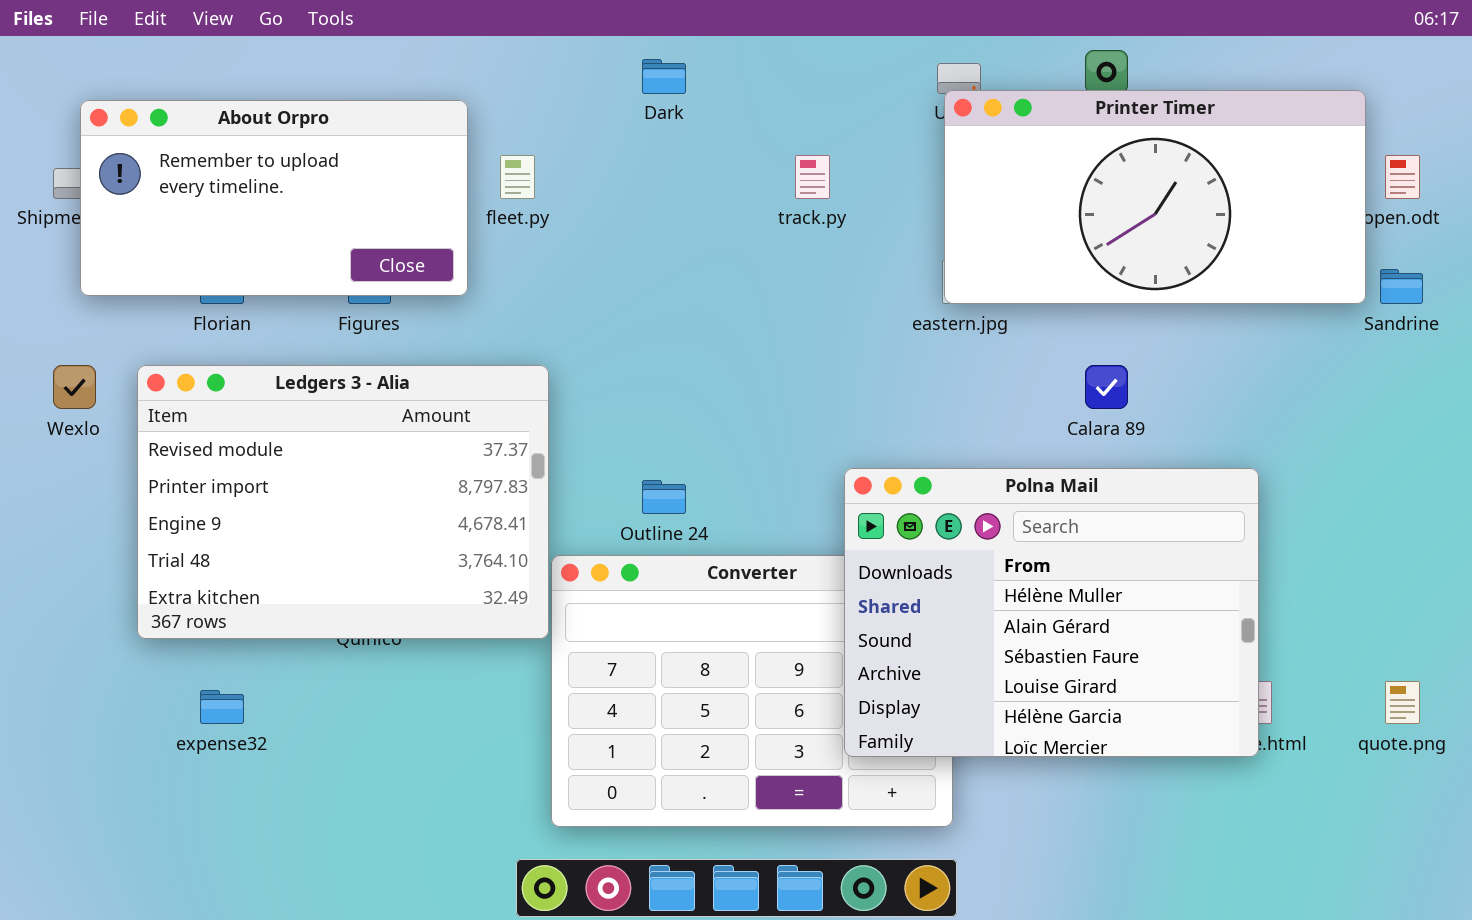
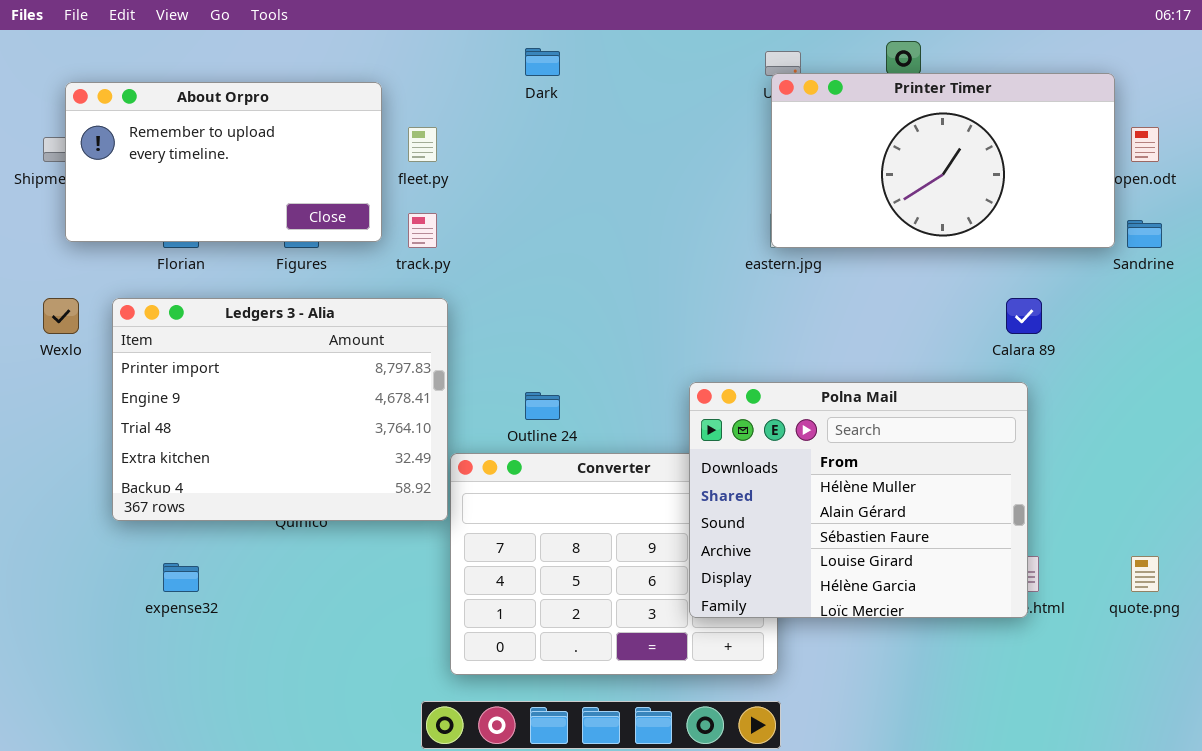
track.py: [795,155,830,199] -> [408,213,437,248], moved
Ledgers 3 - Alia: [137,365,549,639] -> [112,298,448,521], scrolled down 1 row
Calara 89: [1085,365,1128,409] -> [1006,298,1042,334], moved

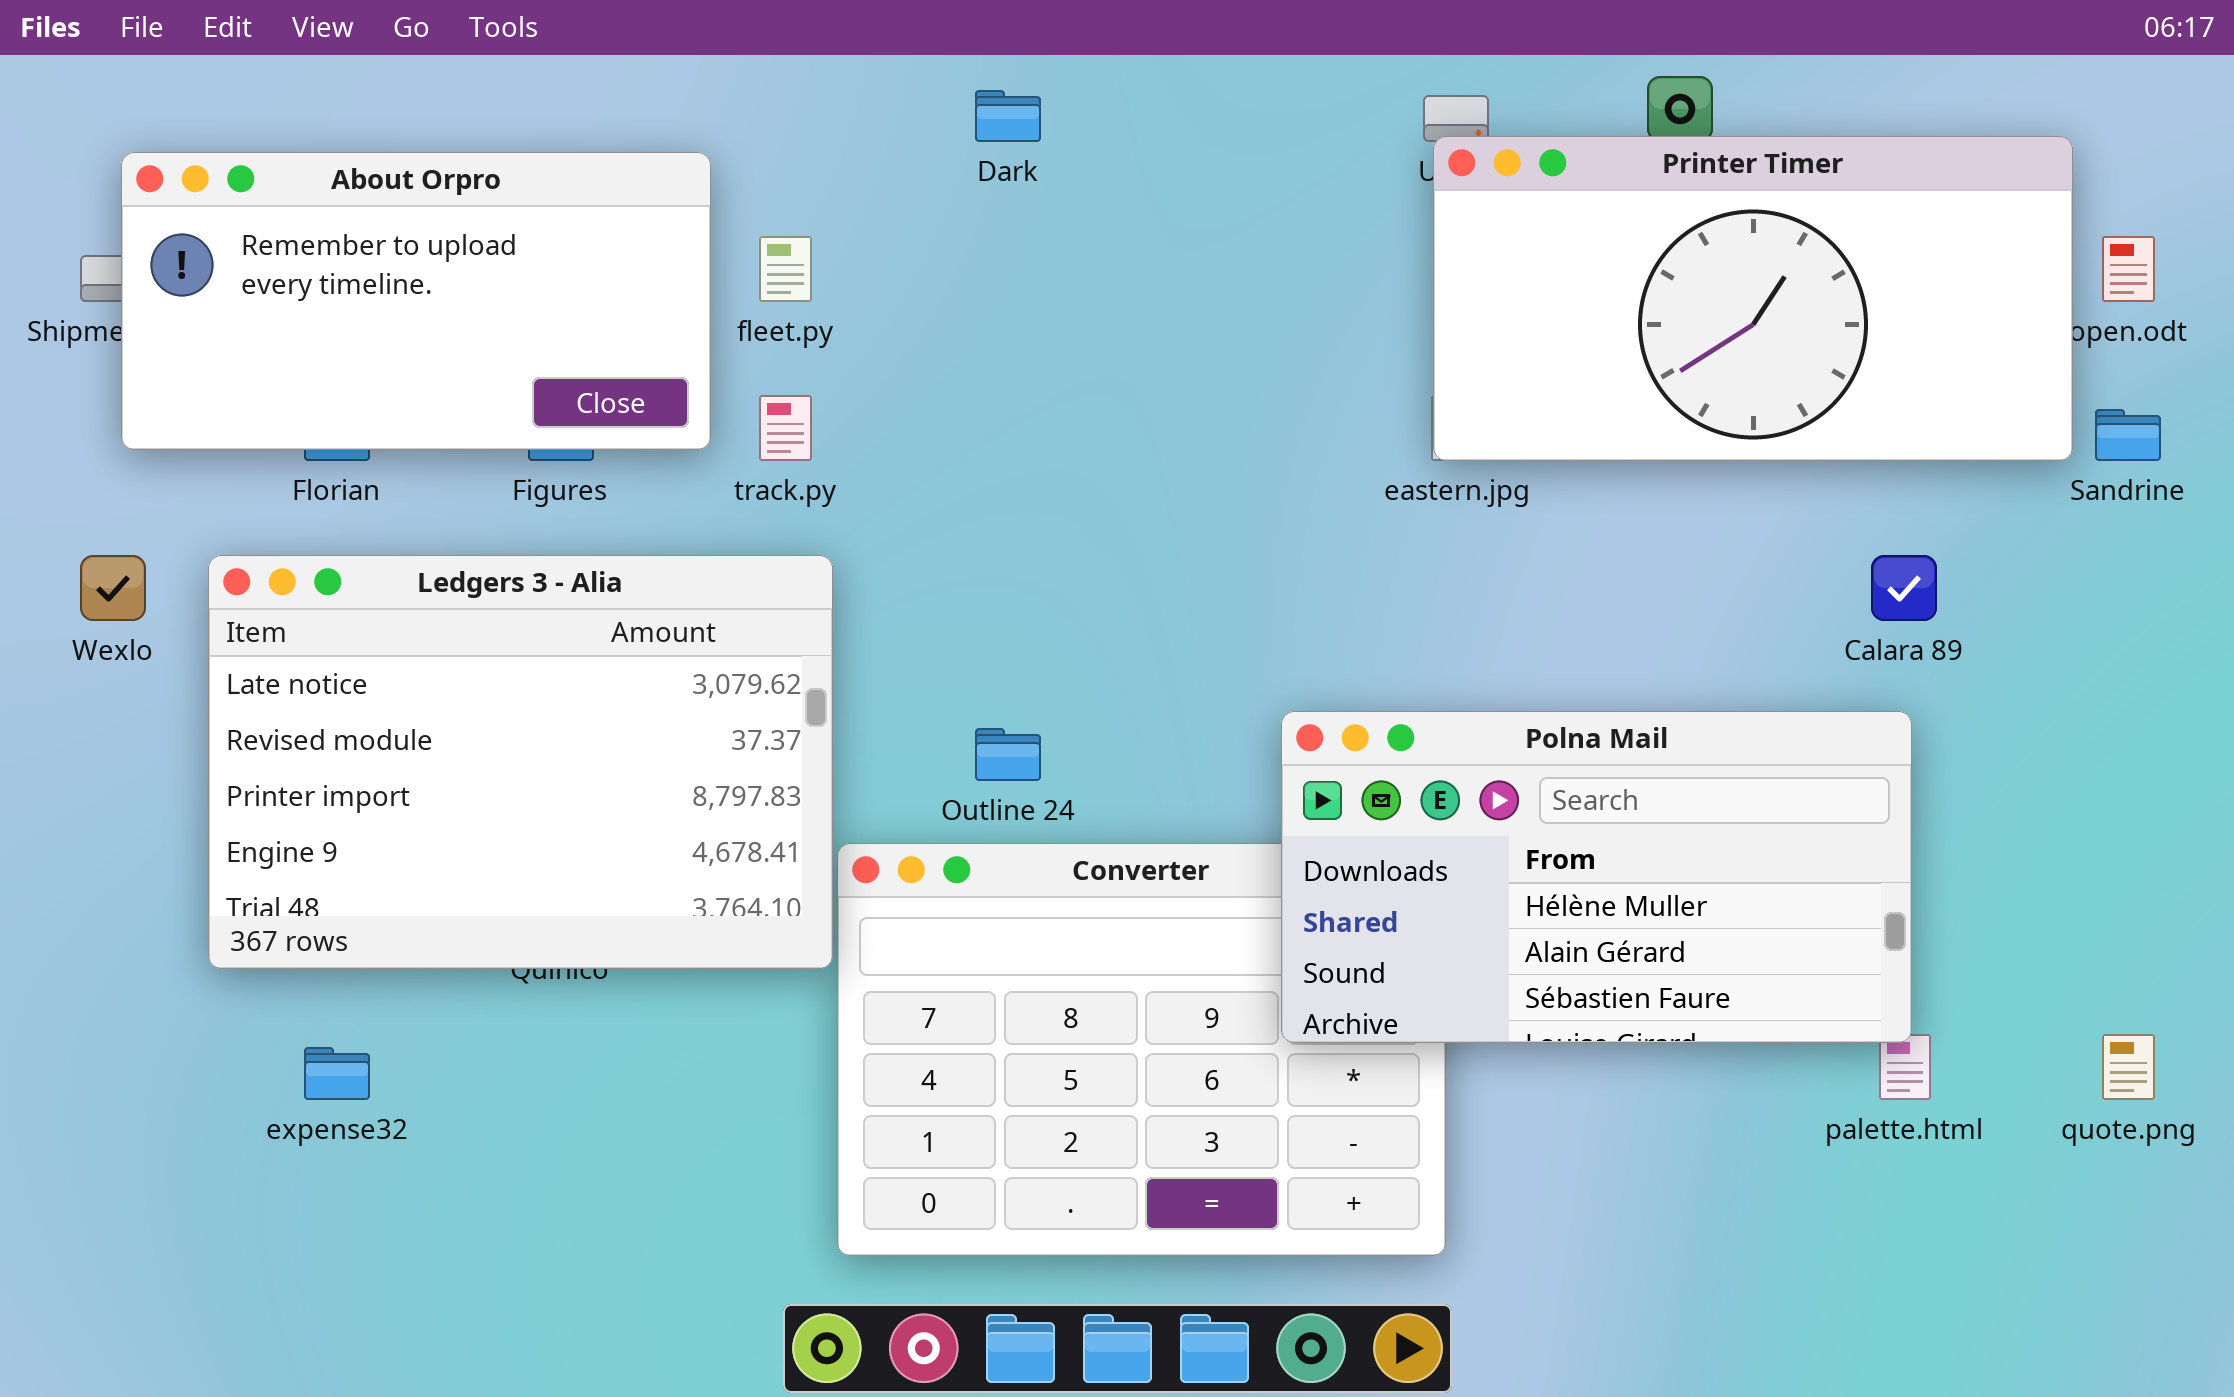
Ledgers 3 - Alia: [112,298,448,521] -> [208,555,833,969], scrolled up 2 rows
Polna Mail: [689,382,1028,618] -> [1281,711,1912,1043], resized

